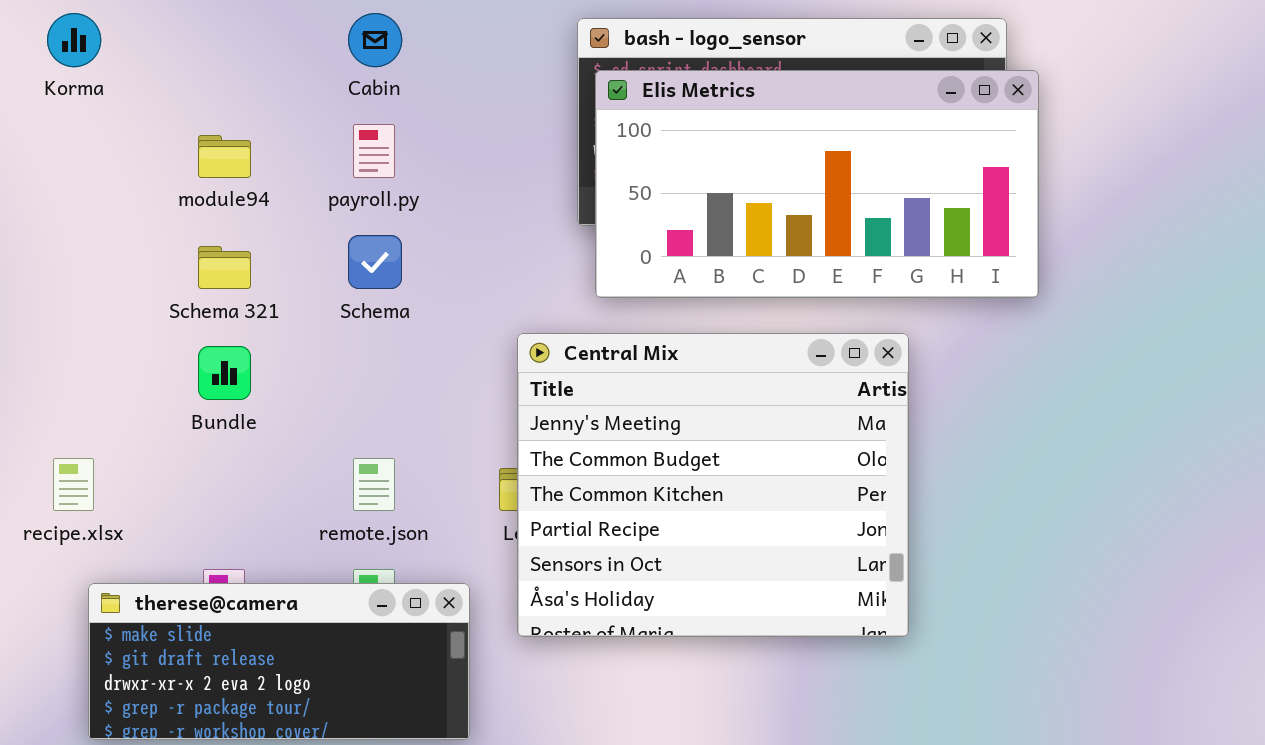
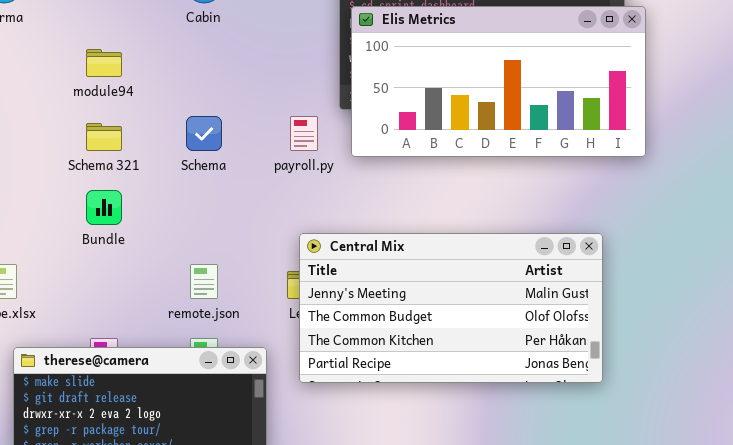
payroll.py: [353,124,395,178] -> [290,116,318,151], moved
Central Mix: [517,333,909,637] -> [299,233,603,383], resized

